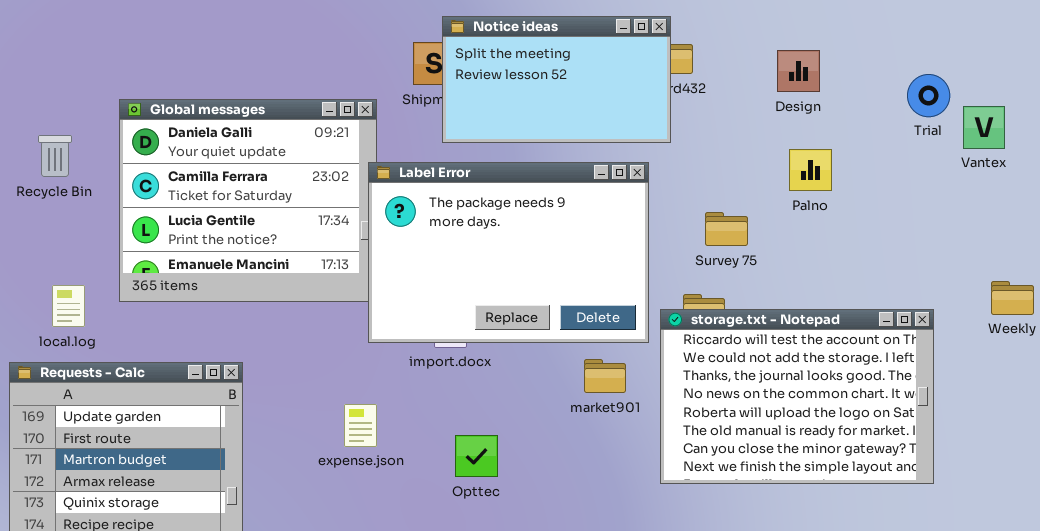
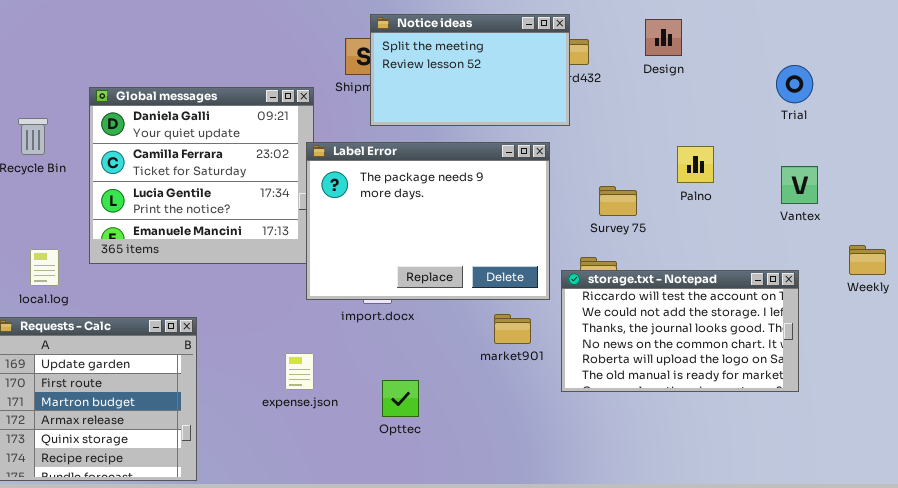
Design: [777,50,820,92] -> [645,19,682,56], moved
Vantex: [963,106,1005,149] -> [781,166,818,204], moved
Palno: [789,149,832,191] -> [677,146,714,183], moved
storage.txt - Notepad: [660,309,934,484] -> [561,270,799,392], resized

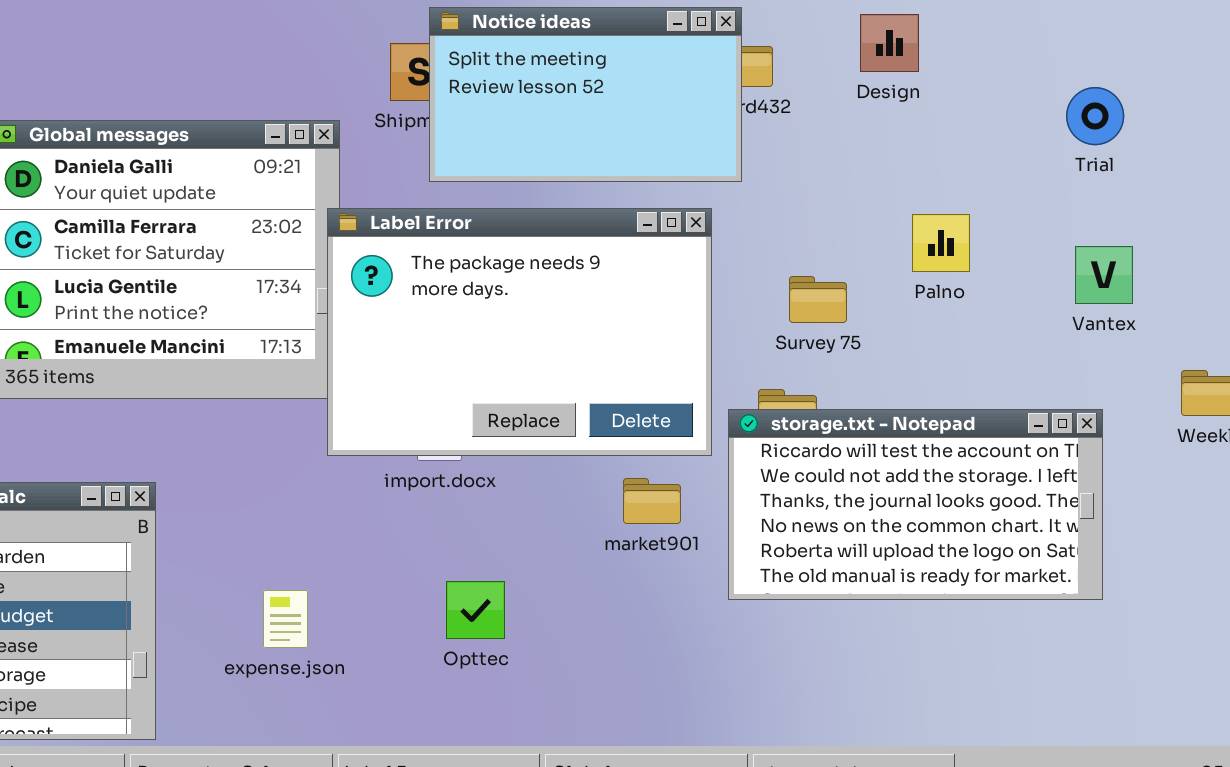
expense.json: [285,353,314,390] -> [263,590,308,648], moved

